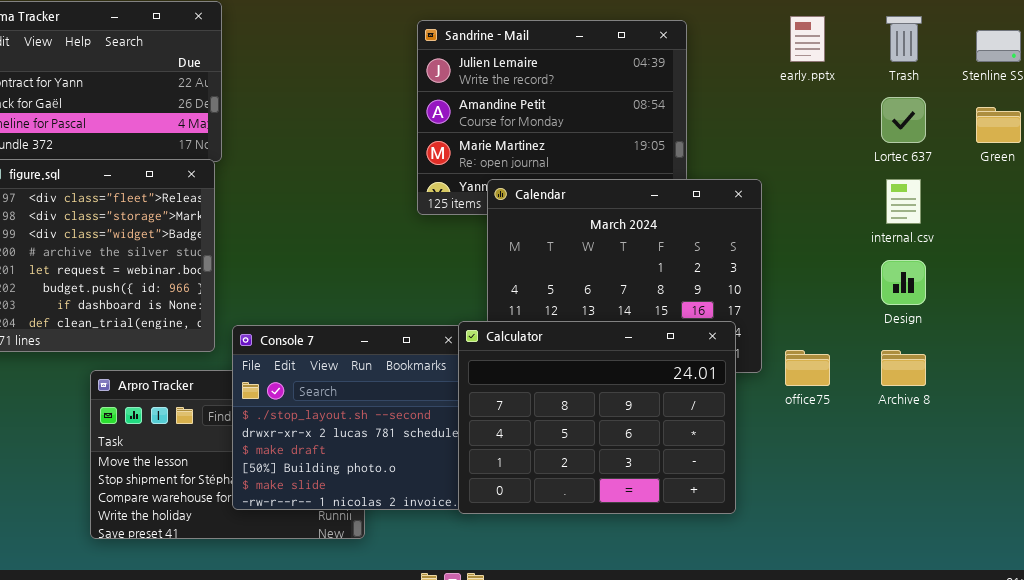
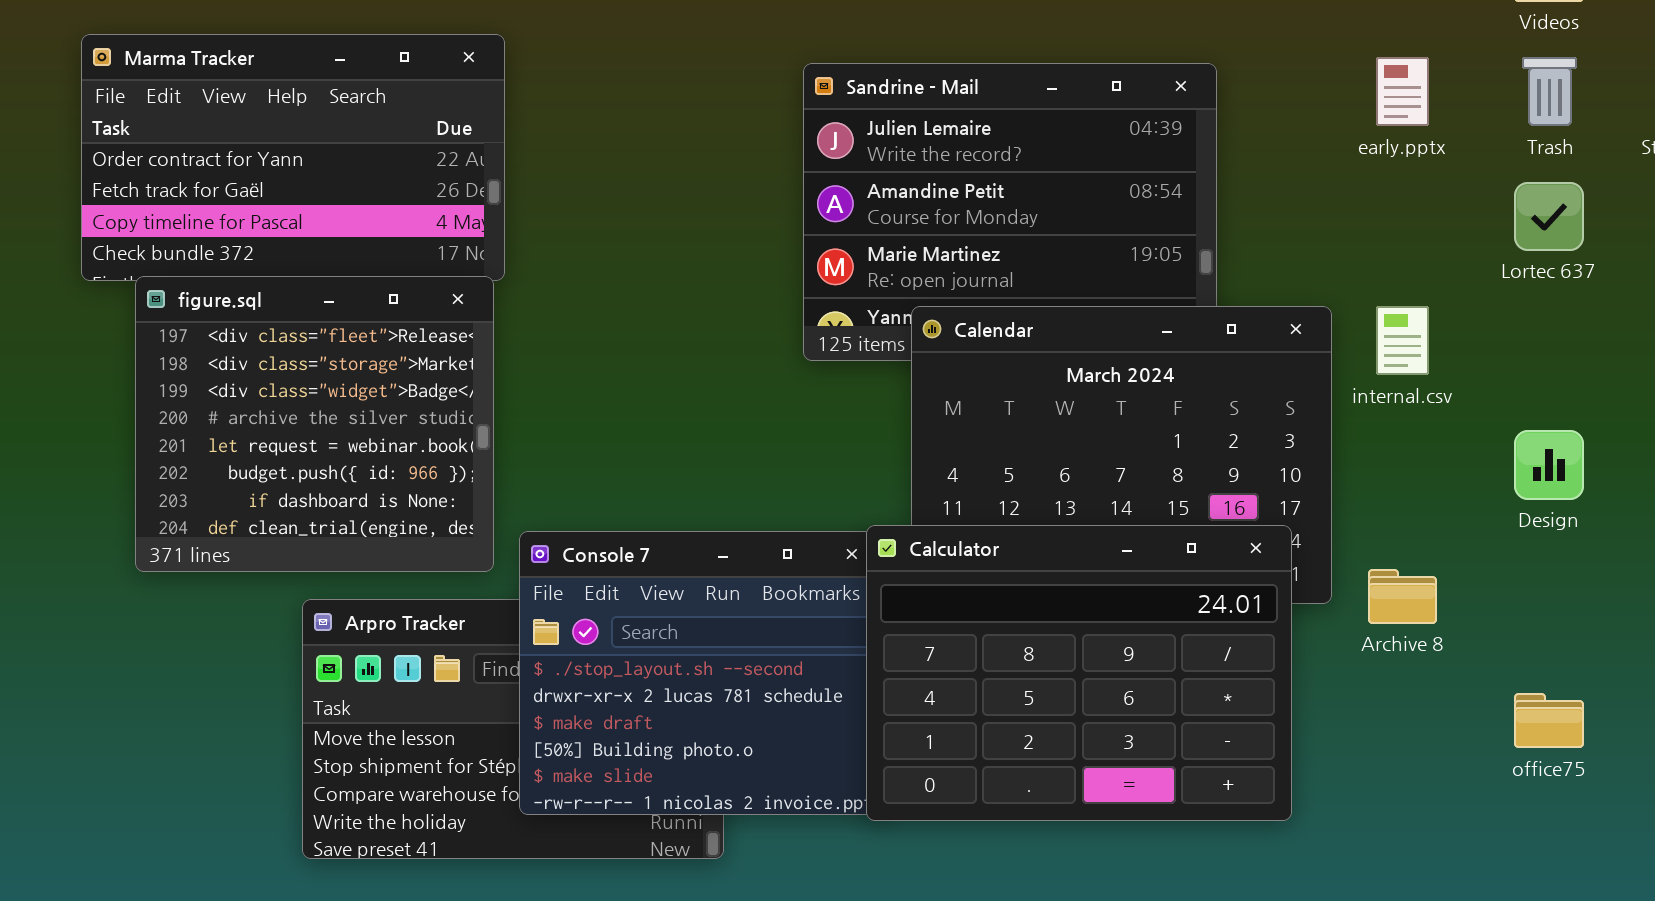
internal.csv: [886,179,921,224] -> [1376,306,1429,375], moved
office75: [785,350,830,386] -> [1514,693,1584,748], moved
Archive 8: [881,350,926,386] -> [1368,569,1437,624], moved

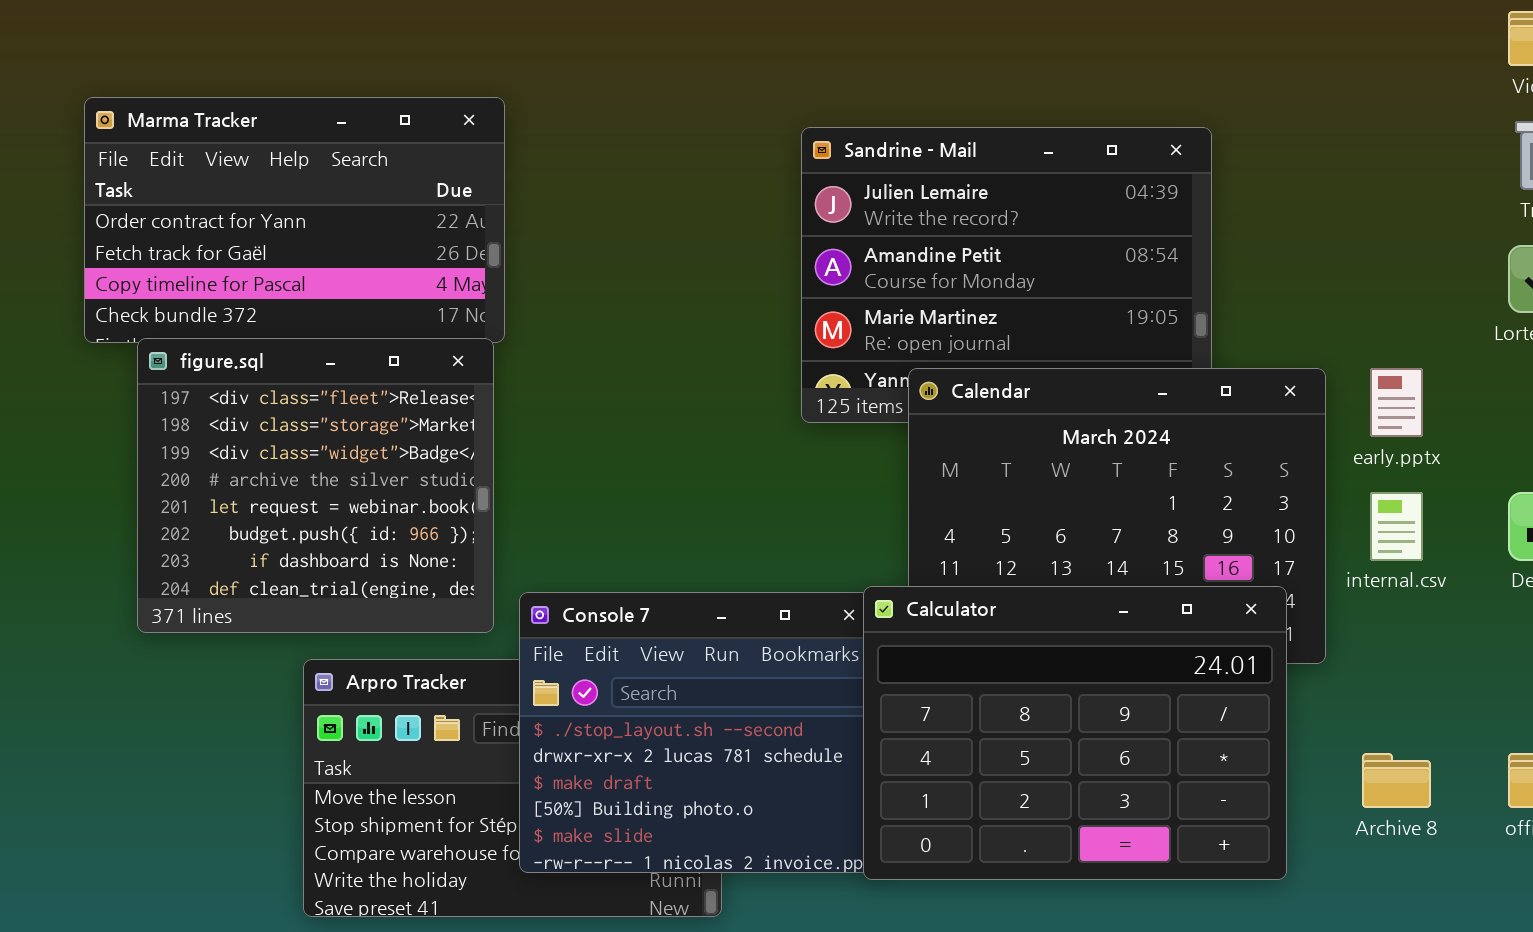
early.pptx: [1376,57,1429,126] -> [1370,368,1423,437], moved
internal.csv: [1376,306,1429,375] -> [1370,492,1423,561], moved
Archive 8: [1368,569,1437,624] -> [1362,753,1431,808], moved

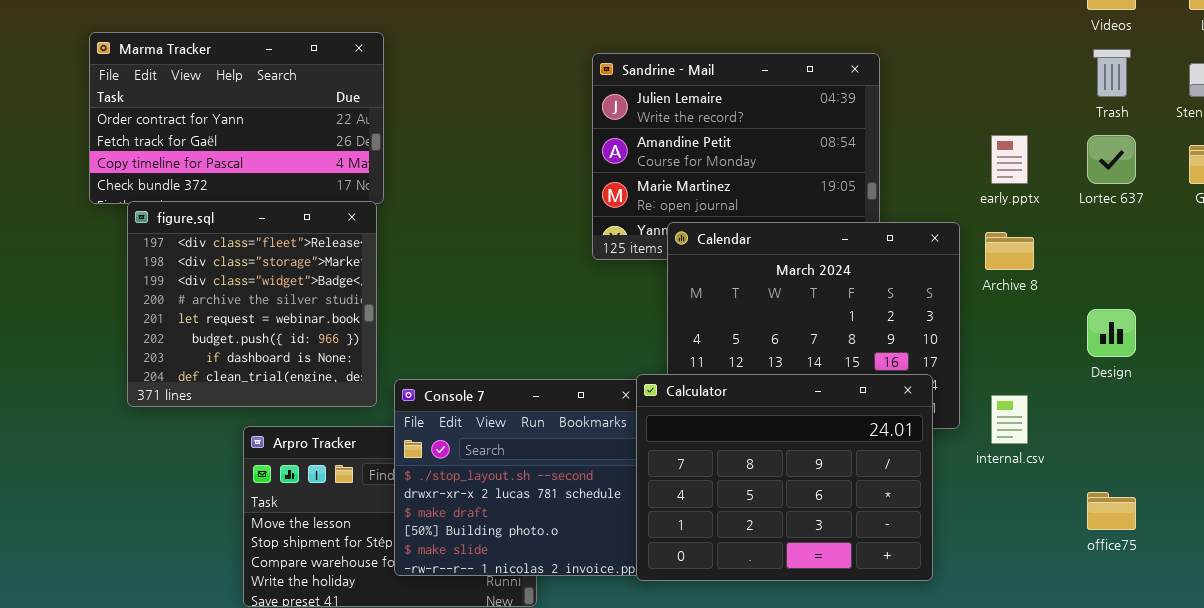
early.pptx: [1370,368,1423,437] -> [991,135,1028,184], moved
internal.csv: [1370,492,1423,561] -> [991,395,1028,444], moved
Archive 8: [1362,753,1431,808] -> [985,232,1034,270], moved

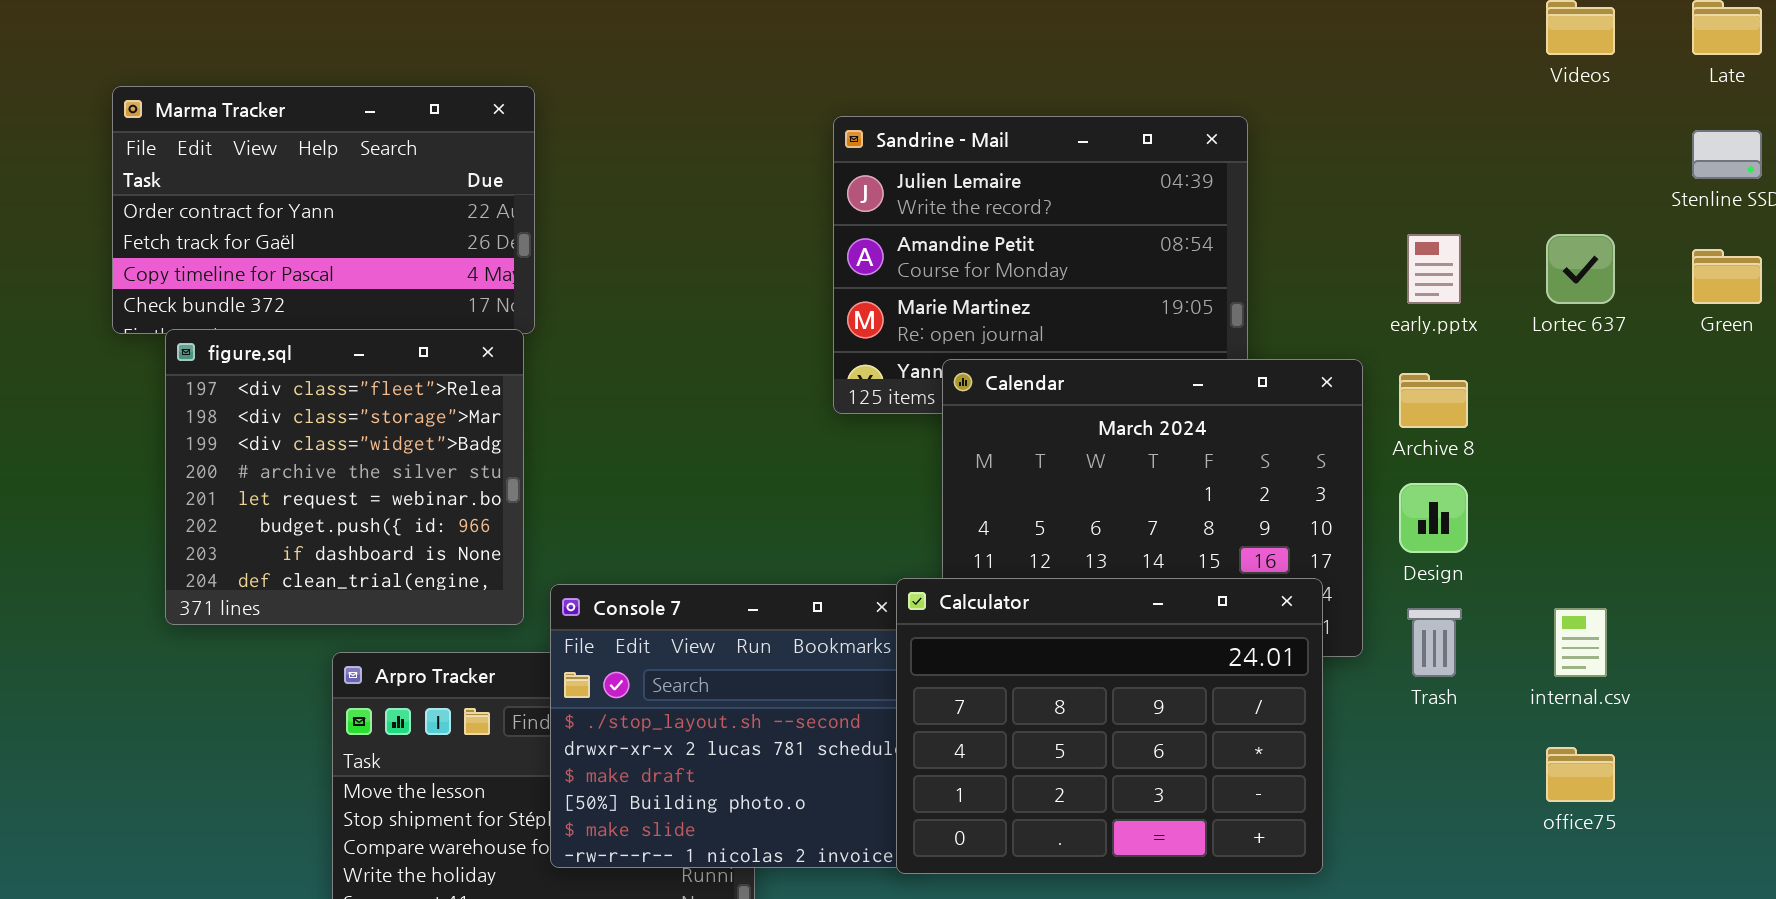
Trash: [1093,49,1131,97] -> [1407,608,1462,677], moved
Design: [1087,309,1136,357] -> [1399,483,1468,553], moved
internal.csv: [991,395,1028,444] -> [1554,608,1607,677], moved

